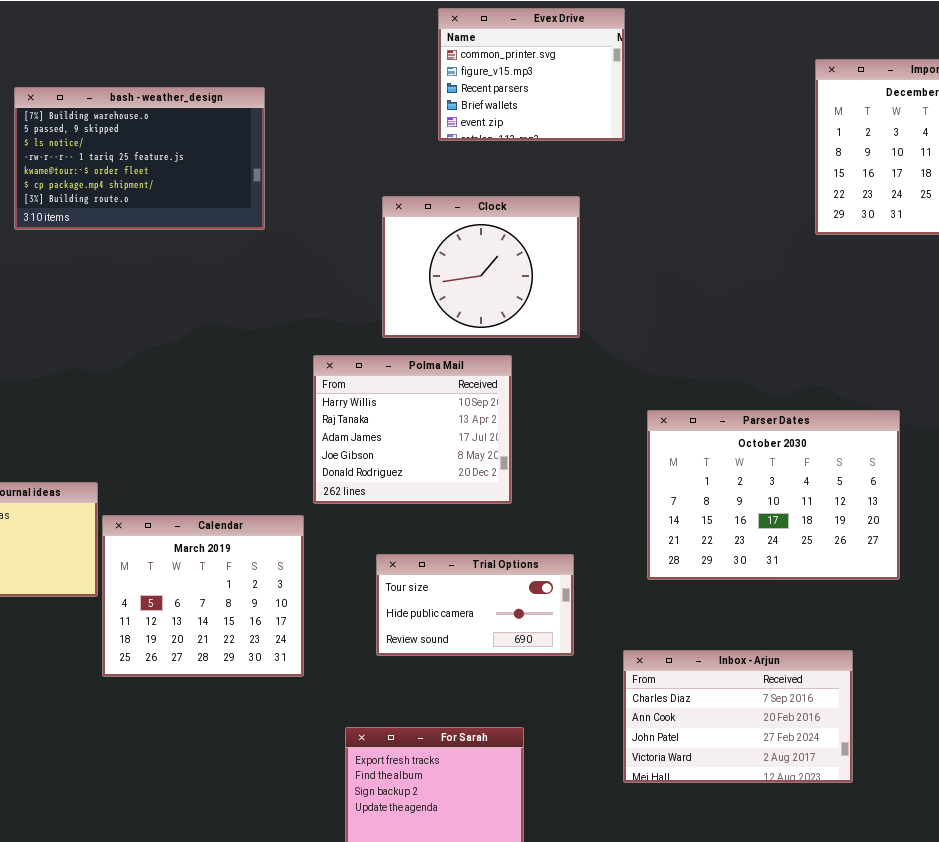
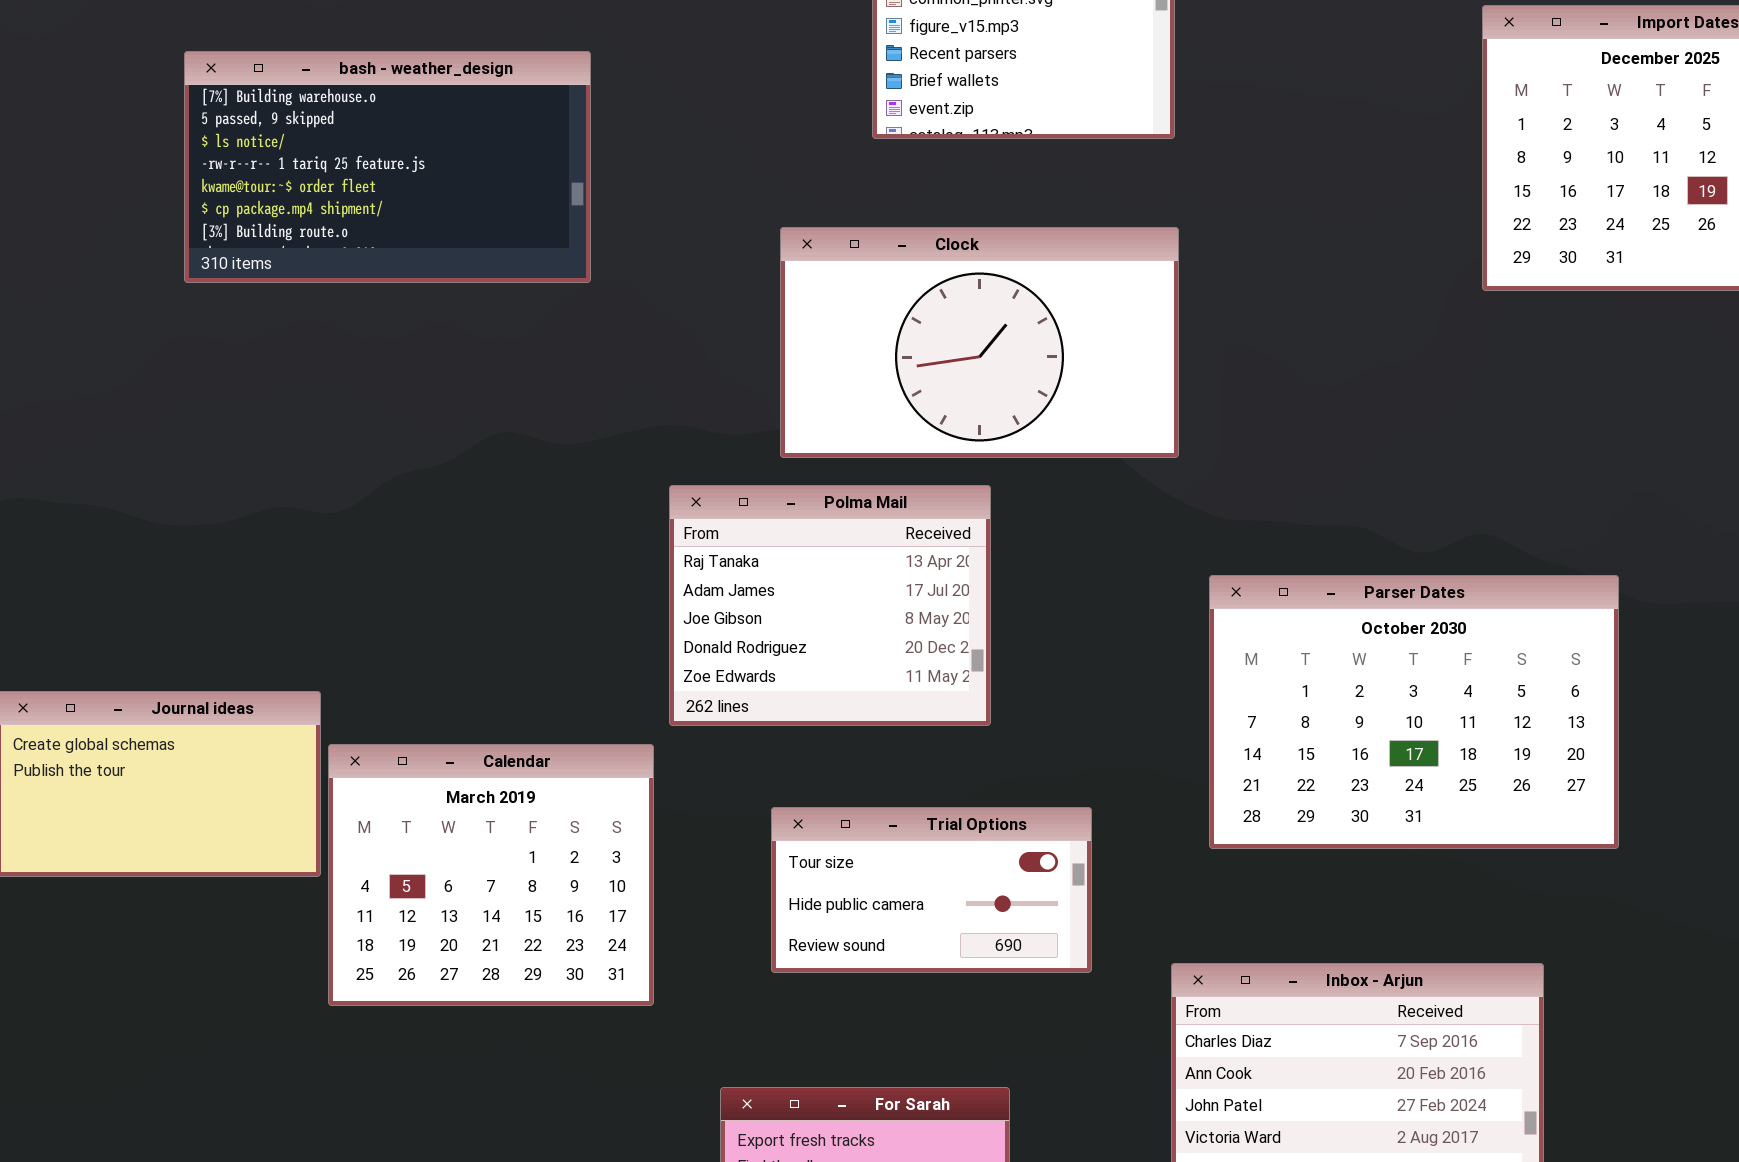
Clock: [382,196,580,338] -> [780,227,1179,458], resized
Polma Mail: [313,355,512,504] -> [669,485,991,726], scrolled down 1 row

